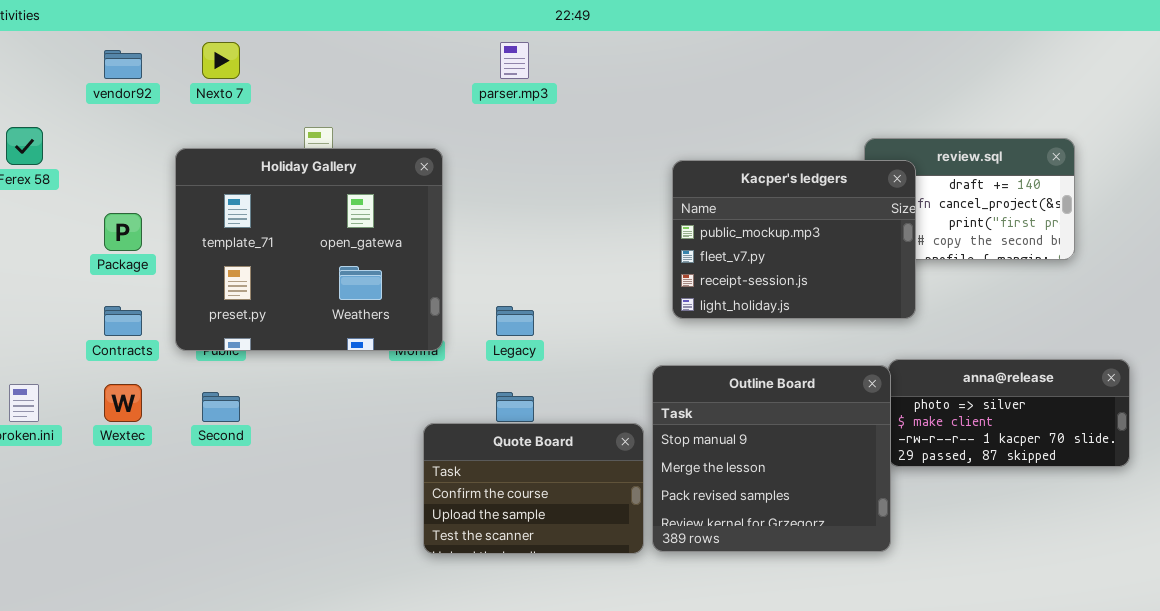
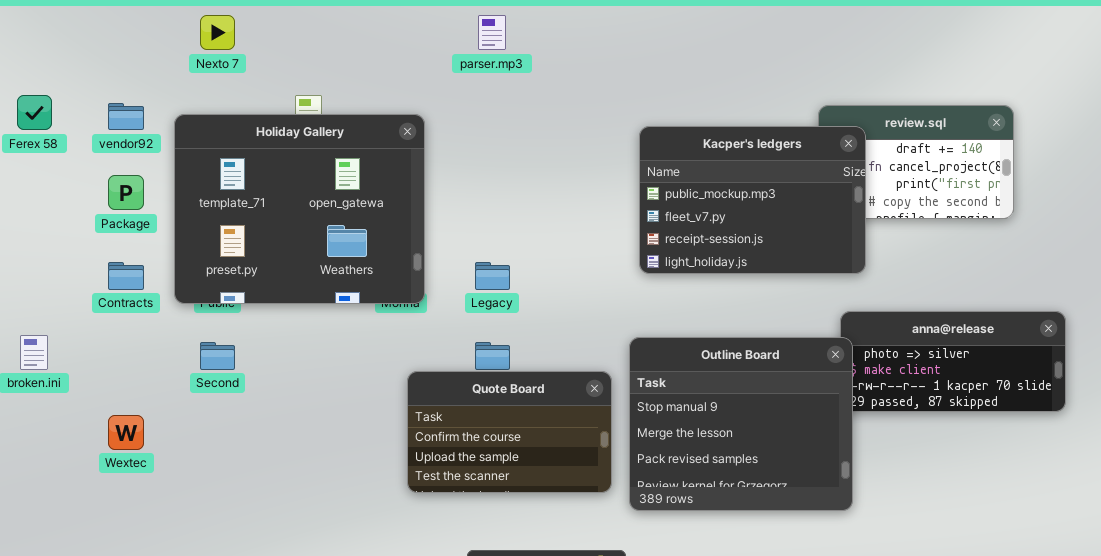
vendor92: [104,50,142,79] -> [108,103,144,130], moved
Outline Board: [652,365,891,552] -> [629,337,853,511], moved
Wextec: [104,384,142,422] -> [108,415,144,450], moved

